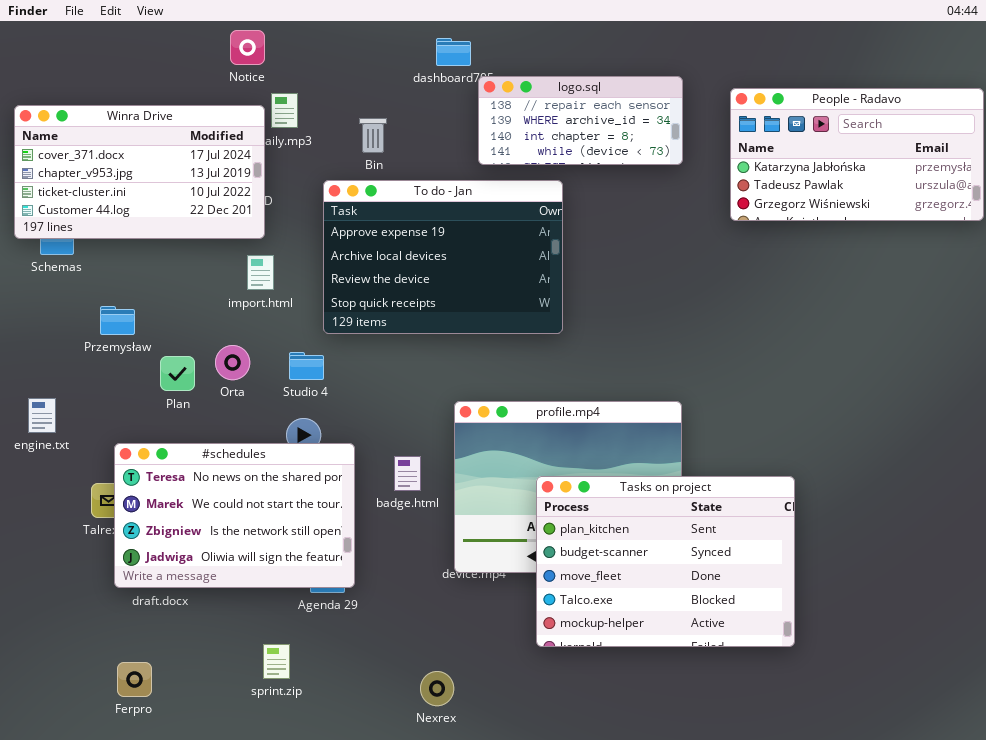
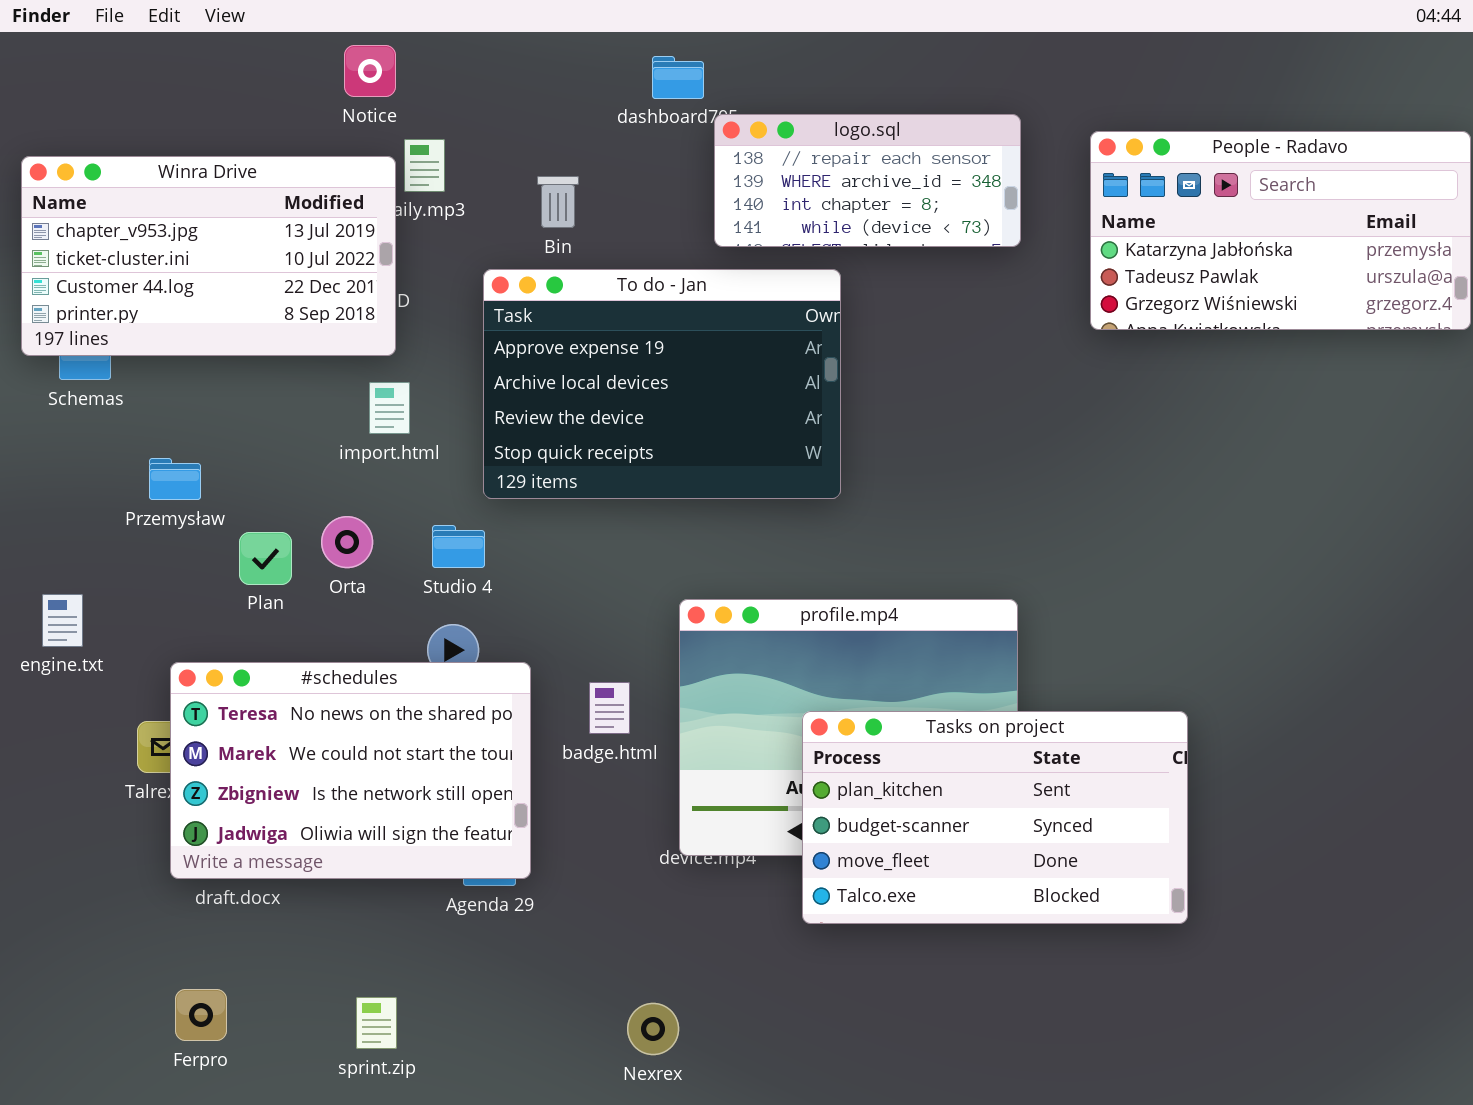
Winra Drive: [14,105,265,239] -> [21,156,396,356], scrolled down 1 row
Tasks on project: [536,476,795,647] -> [802,711,1188,924], resized
sprint.zip: [263,644,290,679] -> [356,997,397,1049], moved

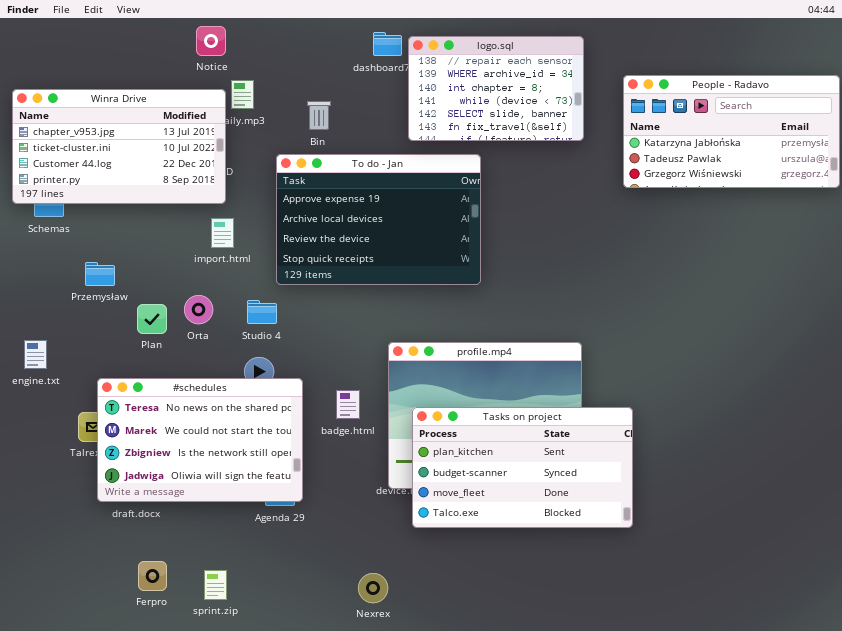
logo.sql: [714,114,1021,247] -> [408,36,584,141], resized
Tasks on project: [802,711,1188,924] -> [412,407,633,528], moved
Ferpro: [175,989,227,1041] -> [138,561,167,591], moved

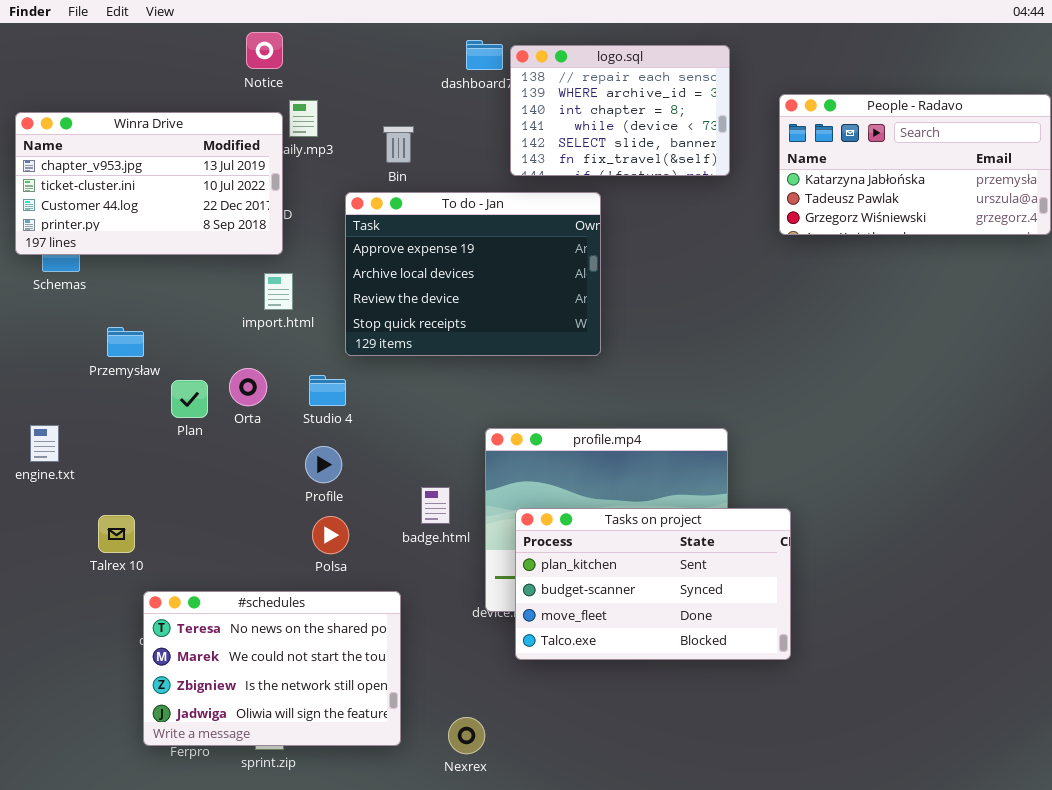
#schedules: [97,378,303,502] -> [143,591,401,746], moved

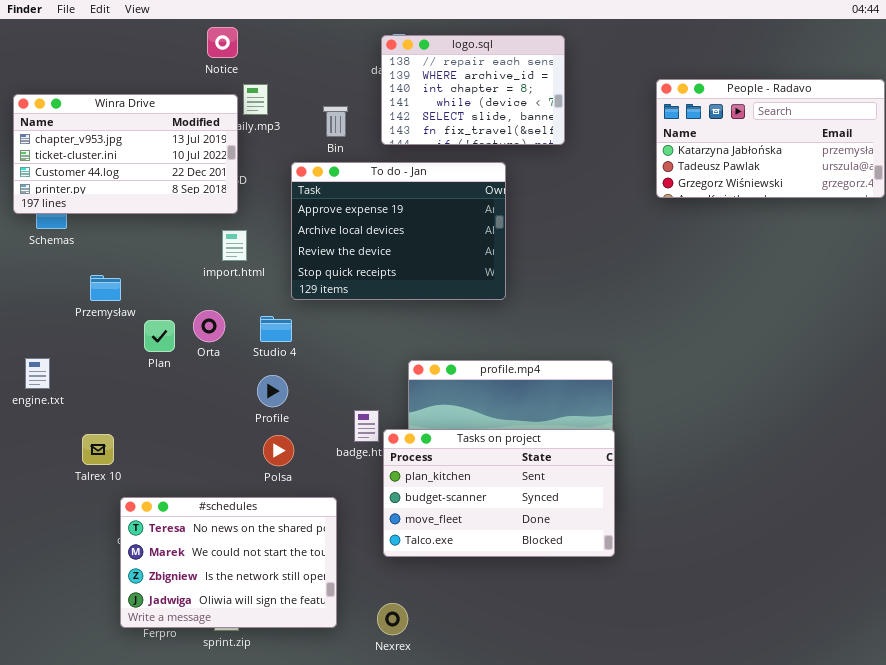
logo.sql: [510,45,730,176] -> [381,35,565,145], moved
Tasks on project: [515,508,791,660] -> [383,429,615,557], moved

